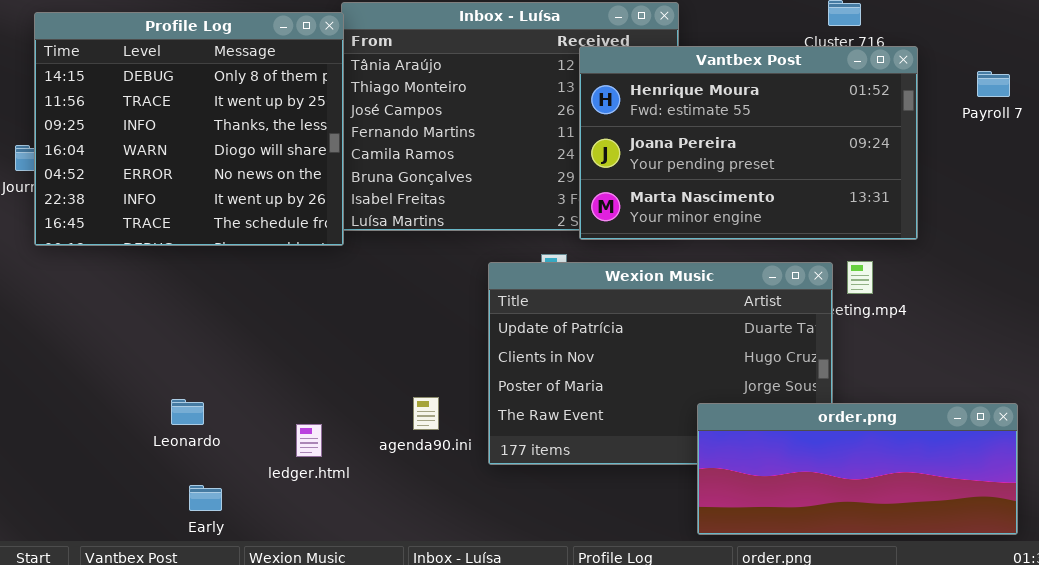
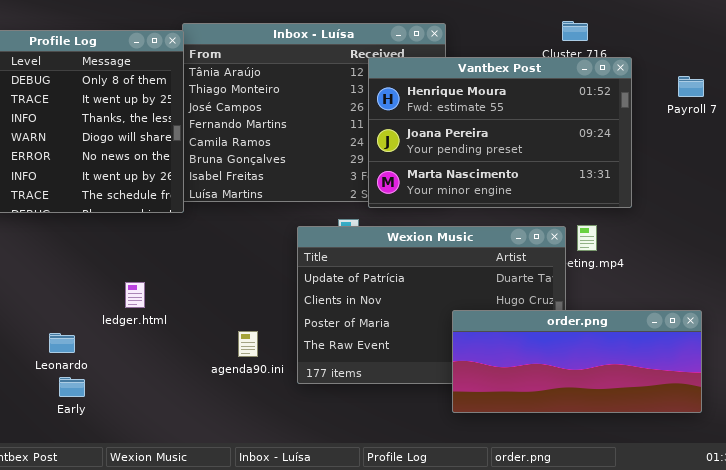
order.png: [697,403,1018,535] -> [452,310,702,413], moved
ledger.html: [296,424,322,457] -> [125,282,145,308], moved
Early: [189,485,222,511] -> [59,377,85,397], moved

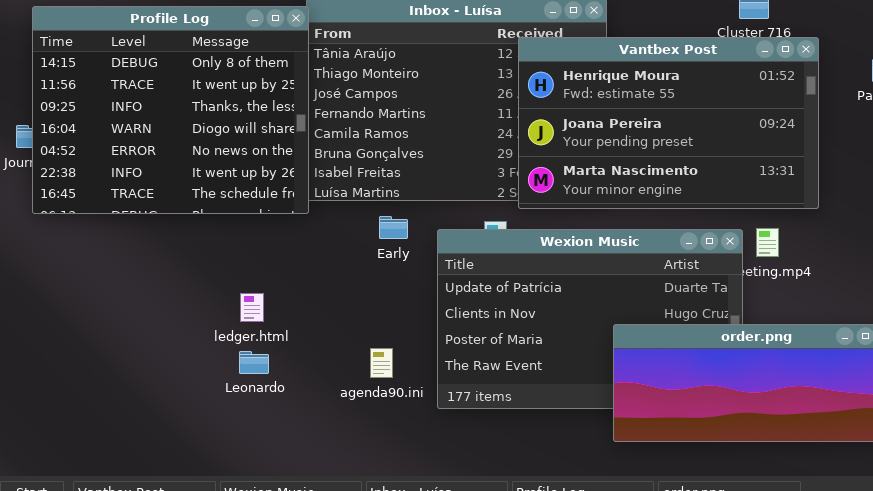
Leonardo: [49,333,75,353] -> [239,351,269,374], moved
Early: [59,377,85,397] -> [379,216,408,239], moved

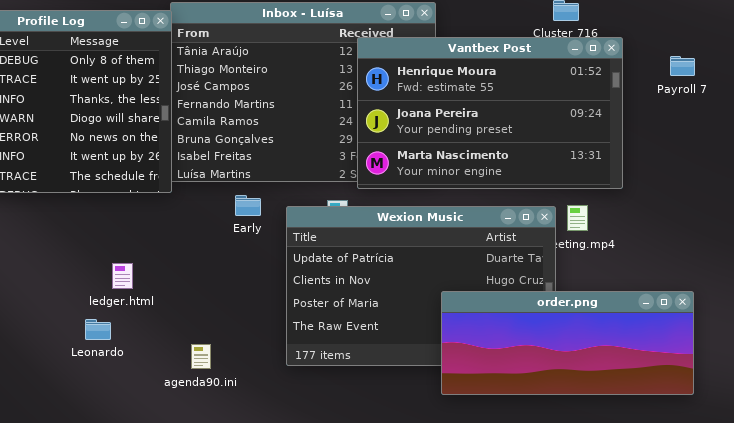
agenda90.ini: [370,348,393,378] -> [191,344,211,369], moved
Leonardo: [239,351,269,374] -> [85,319,111,340], moved

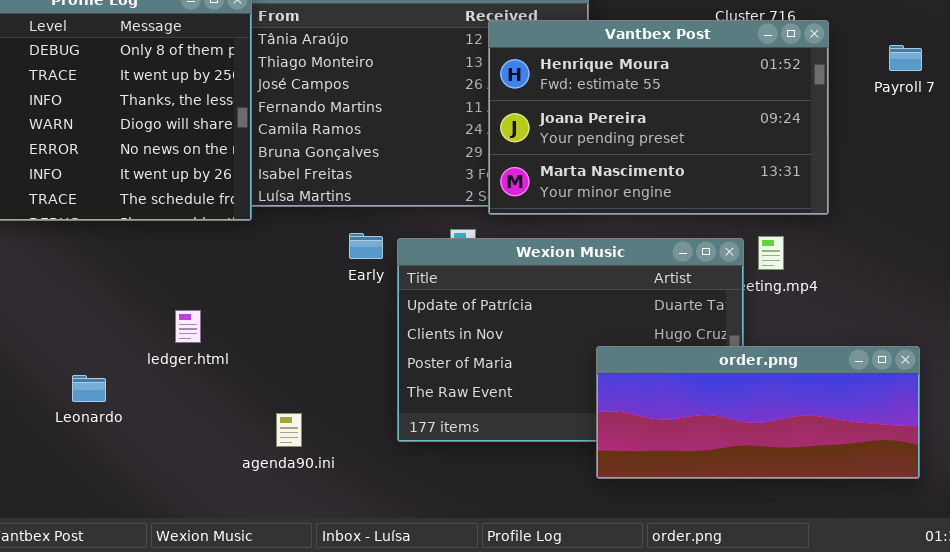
Early: [235,195,261,216] -> [349,233,383,259], moved
Leonardo: [85,319,111,340] -> [72,375,106,402], moved

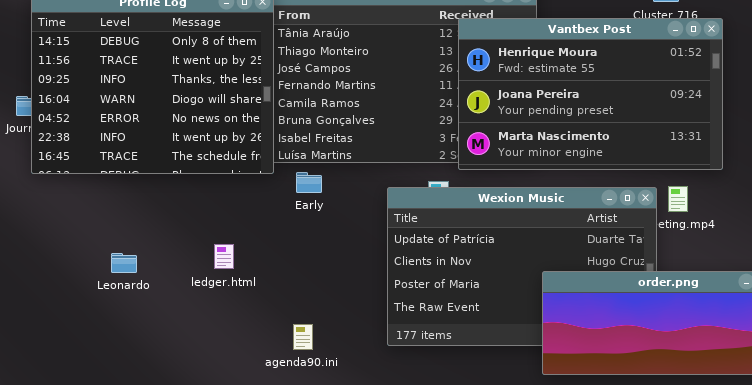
Early: [349,233,383,259] -> [296,172,322,193], moved
Leonardo: [72,375,106,402] -> [111,253,137,273], moved

